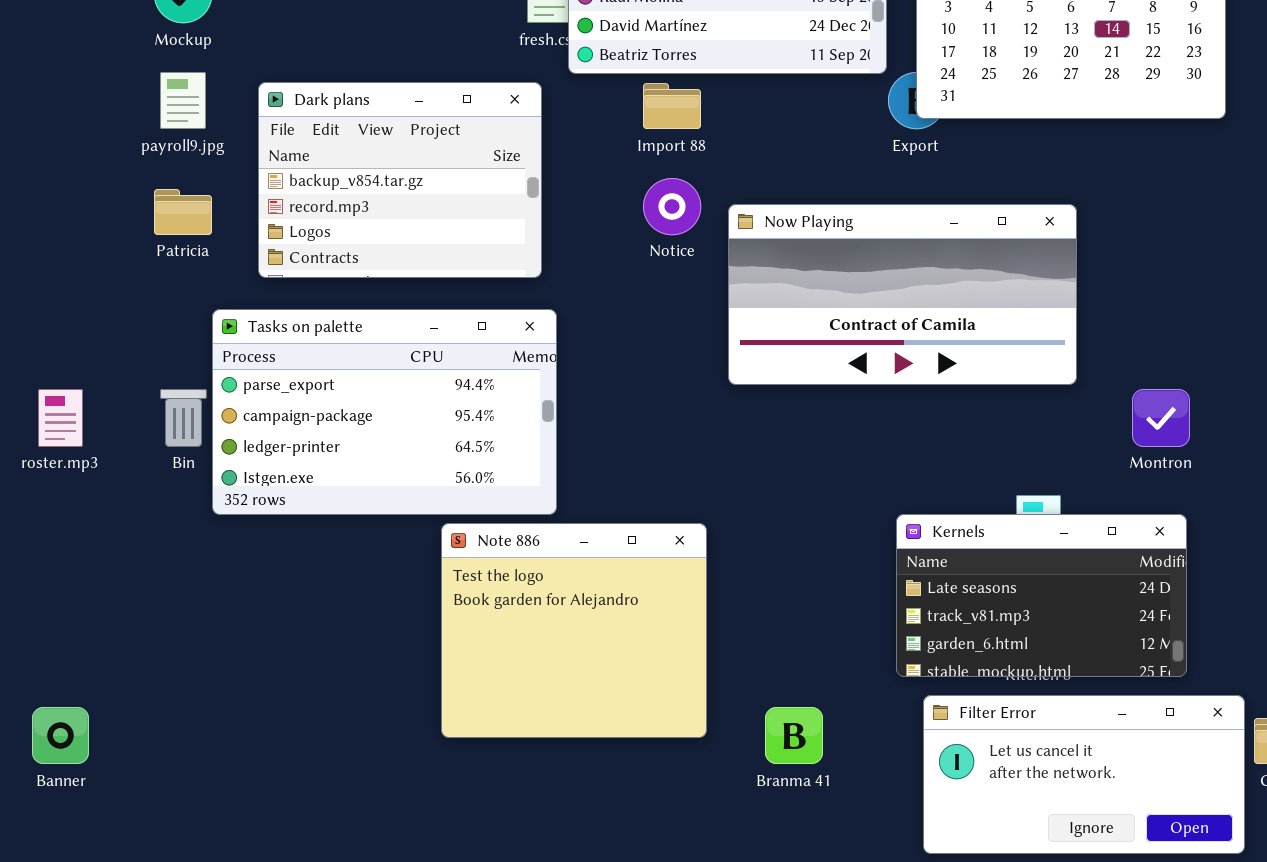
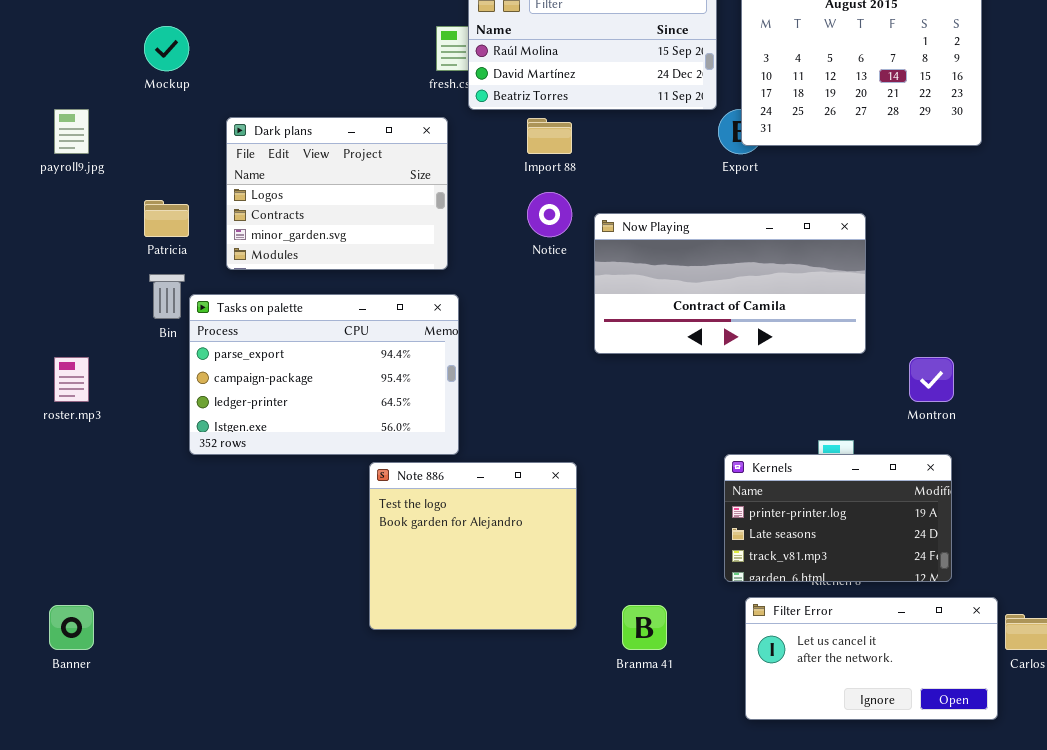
payroll9.jpg: [160,72,206,129] -> [54,109,89,154], moved
Dark plans: [258,82,542,278] -> [226,117,448,270], scrolled down 2 rows
Bin: [160,389,207,447] -> [149,274,185,319], moved
Kernels: [896,514,1187,677] -> [724,454,952,582], scrolled up 1 row

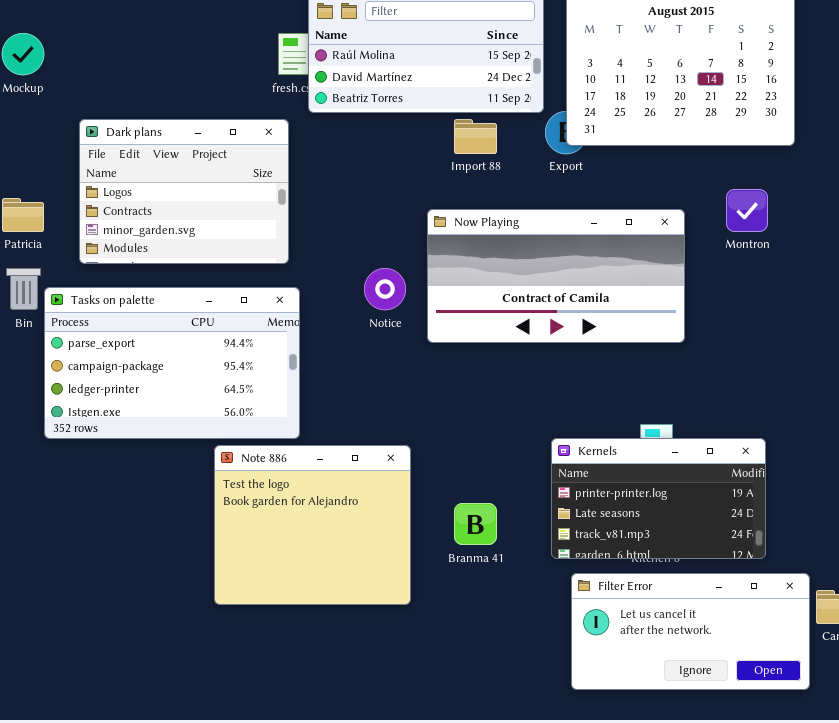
Import 88: [527,118,572,154] -> [454,119,497,154], moved
Notice: [527,192,572,237] -> [364,268,406,310], moved
Montron: [909,357,954,402] -> [726,189,768,232], moved
Branma 41: [622,605,667,650] -> [454,503,497,545], moved

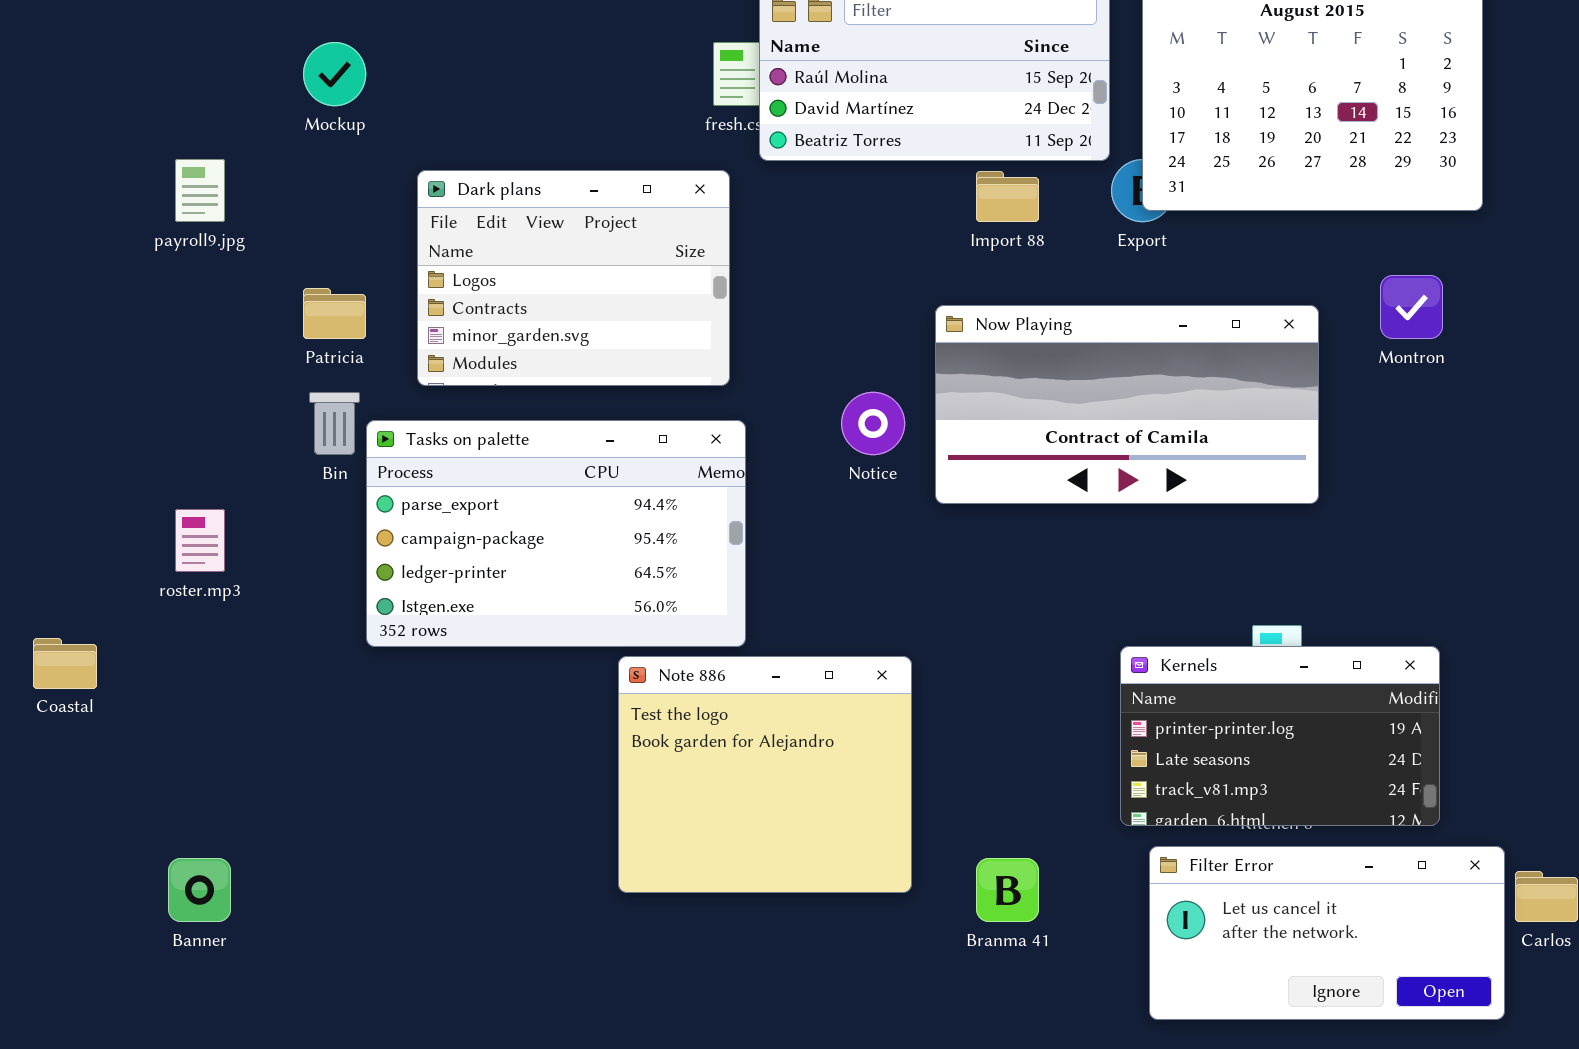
Branma 41: [454,503,497,545] -> [976,858,1039,922], moved

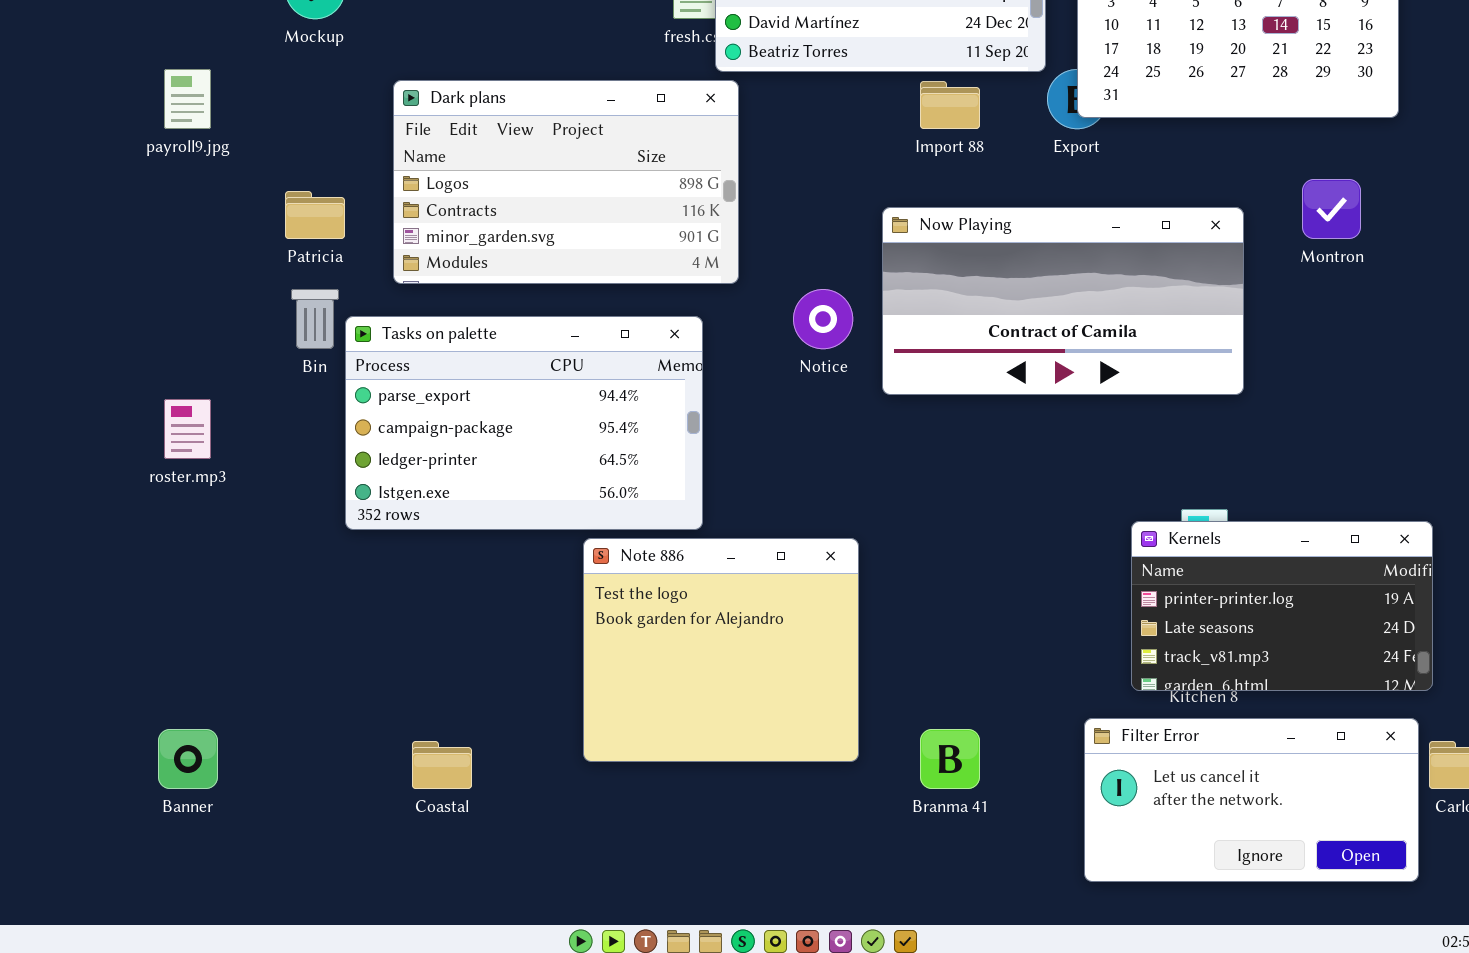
Dark plans: [417,170,730,386] -> [393,80,739,284], resized
Coastal: [33,638,97,689] -> [412,741,472,789], moved
Kernels: [1120,646,1440,826] -> [1131,521,1433,691], moved

